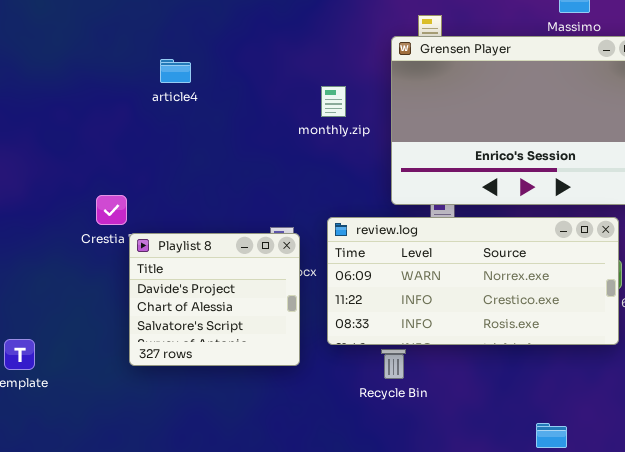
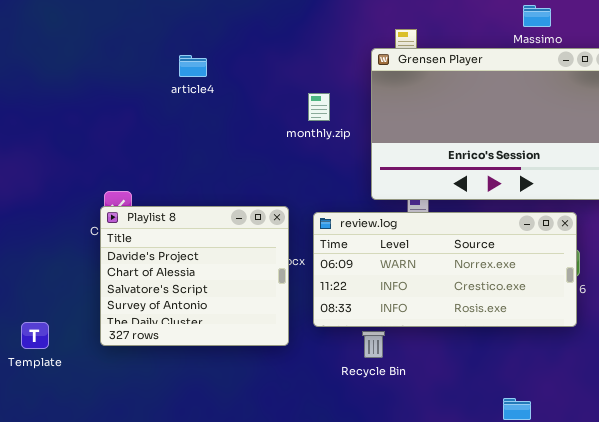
article4: [160,59,191,83] -> [179,55,207,77], moved
Playlist 8: [129,233,300,366] -> [100,206,289,346], resized

